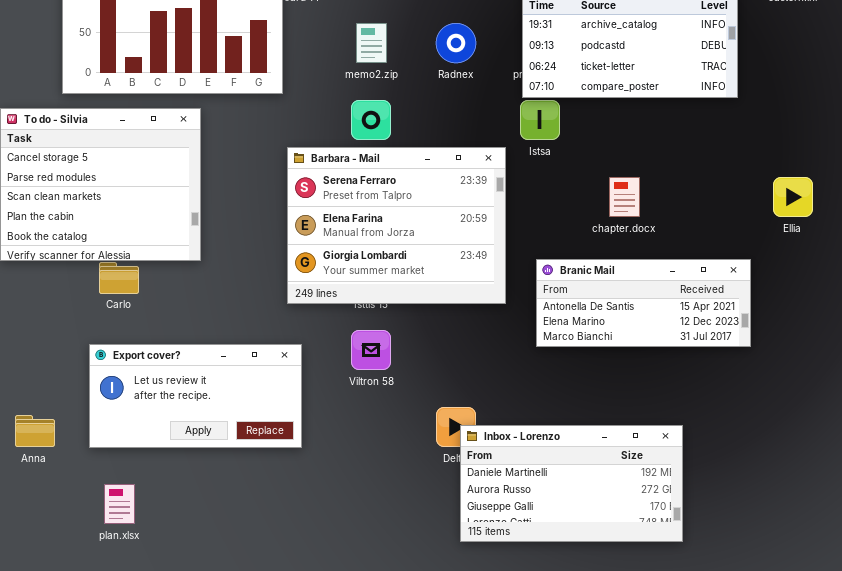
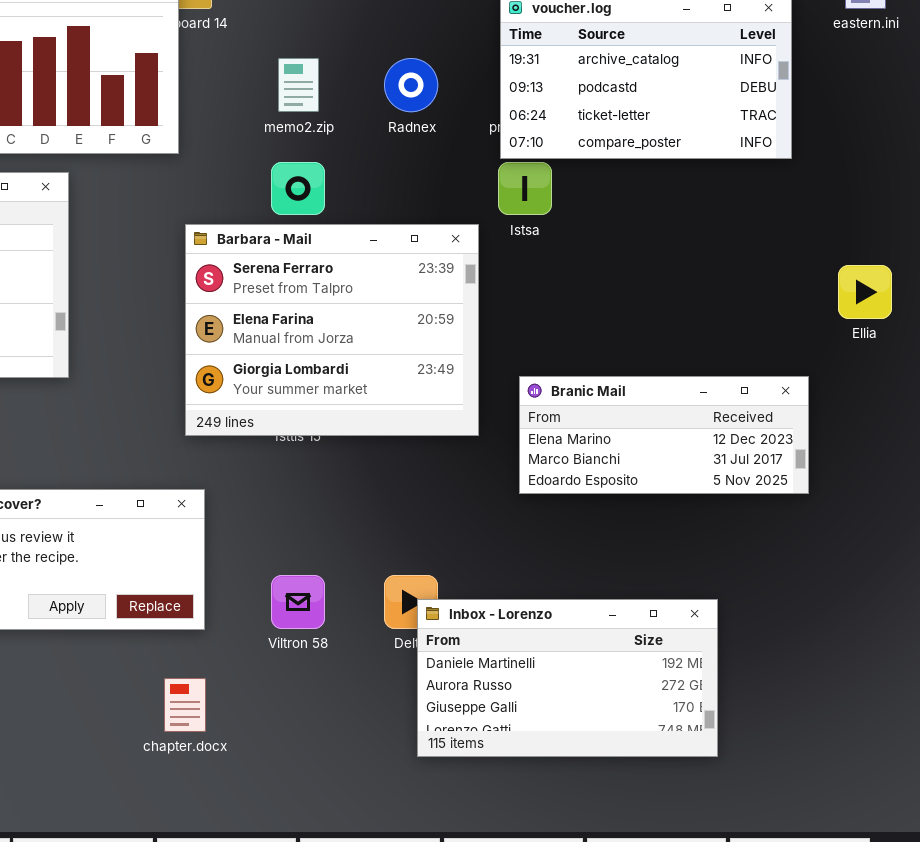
chapter.docx: [609,177,640,217] -> [164,678,206,732], moved
Branic Mail: [536,259,751,347] -> [519,376,809,494], scrolled down 1 row
Viltron 58: [351,330,391,370] -> [271,575,325,629], moved

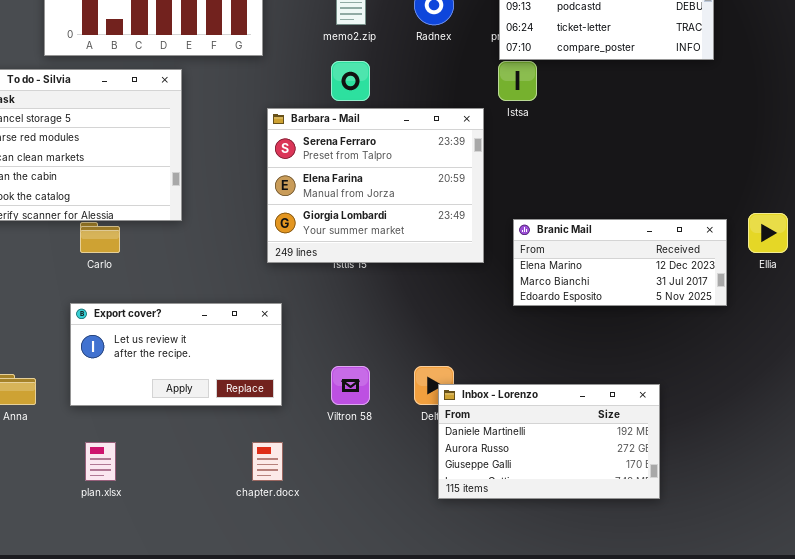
Ellia: [838,265,892,319] -> [748,213,788,253], moved

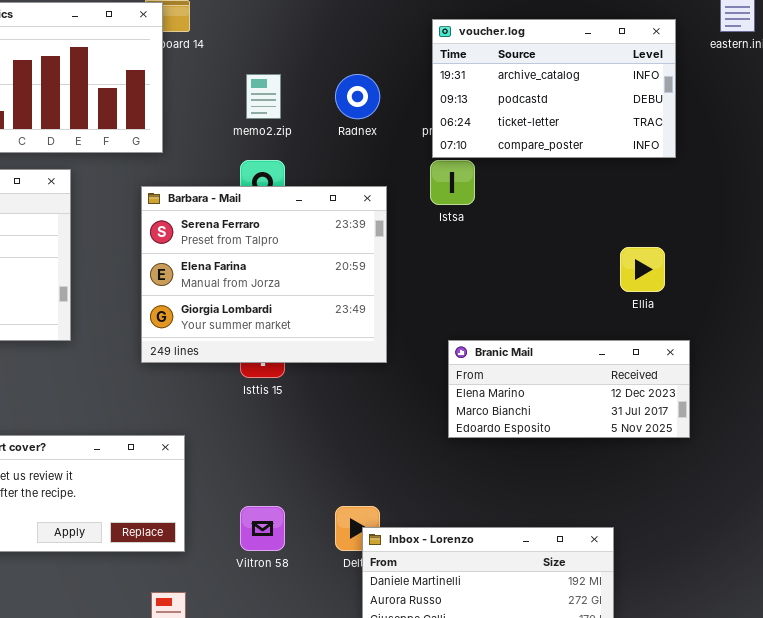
Barbara - Mail: [267,108,484,263] -> [141,186,387,363], moved
Ellia: [748,213,788,253] -> [620,247,665,292], moved

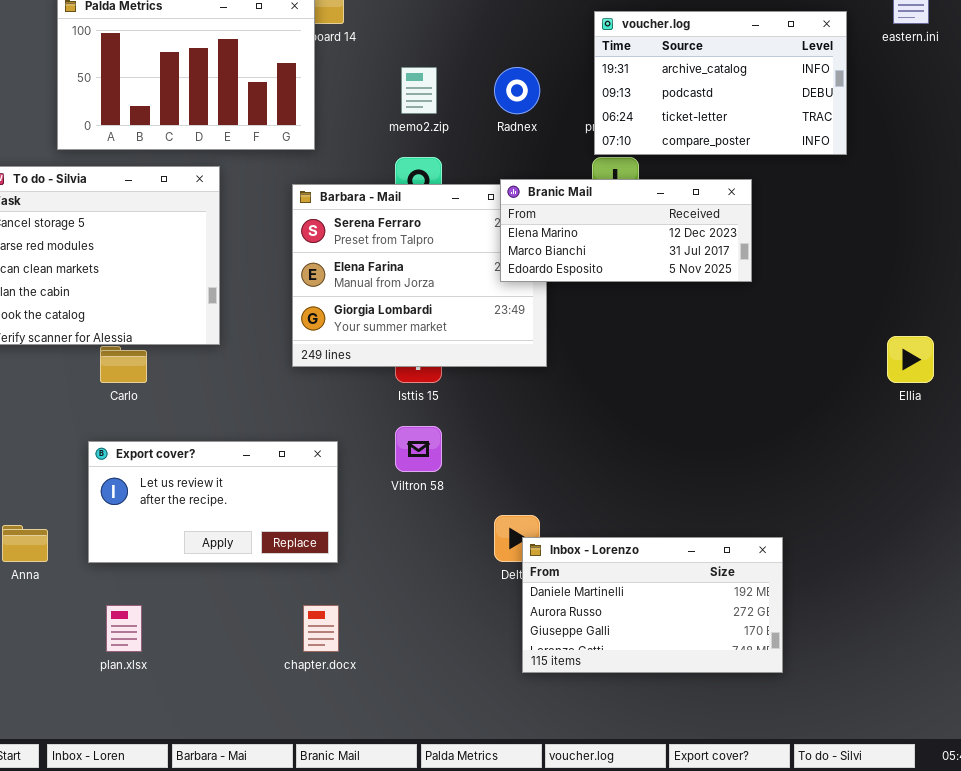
Ellia: [620,247,665,292] -> [887,336,934,383], moved
Branic Mail: [448,340,690,438] -> [500,179,752,282], moved
Viltron 58: [240,506,285,551] -> [395,426,442,472], moved

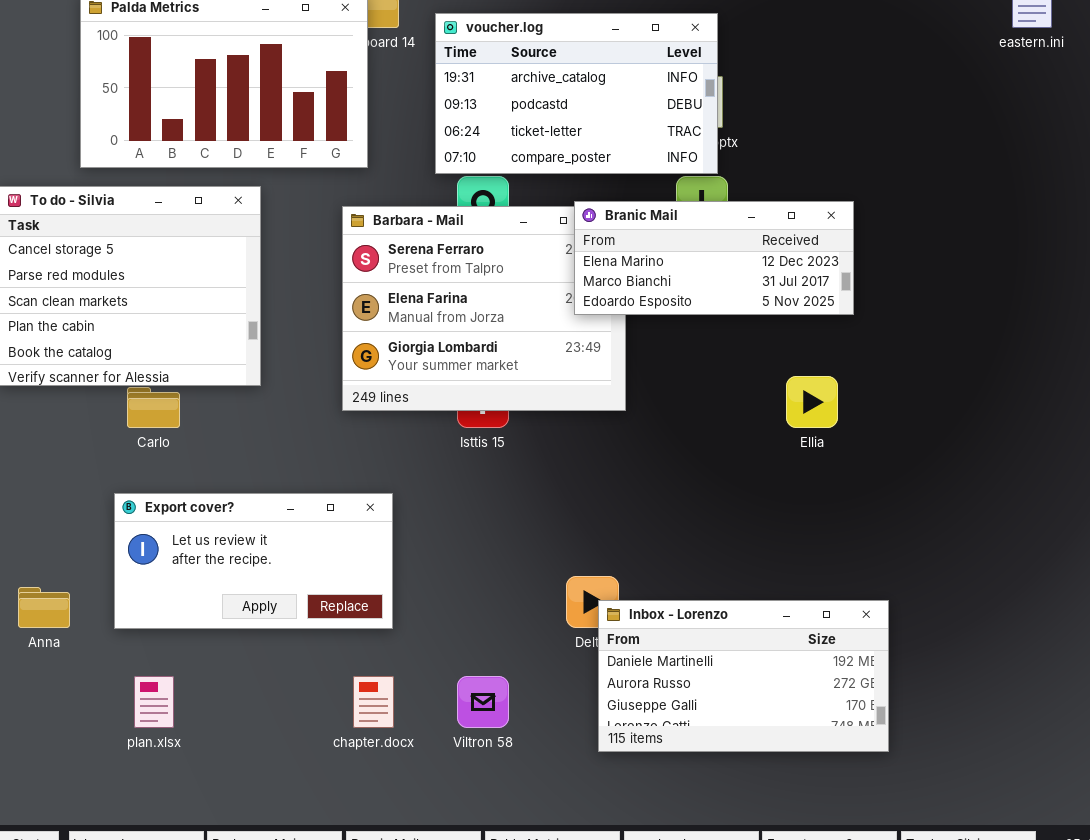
voucher.log: [594,11,847,155] -> [435,13,718,174], moved
Ellia: [887,336,934,383] -> [786,376,838,428], moved
Viltron 58: [395,426,442,472] -> [457,676,509,728], moved

